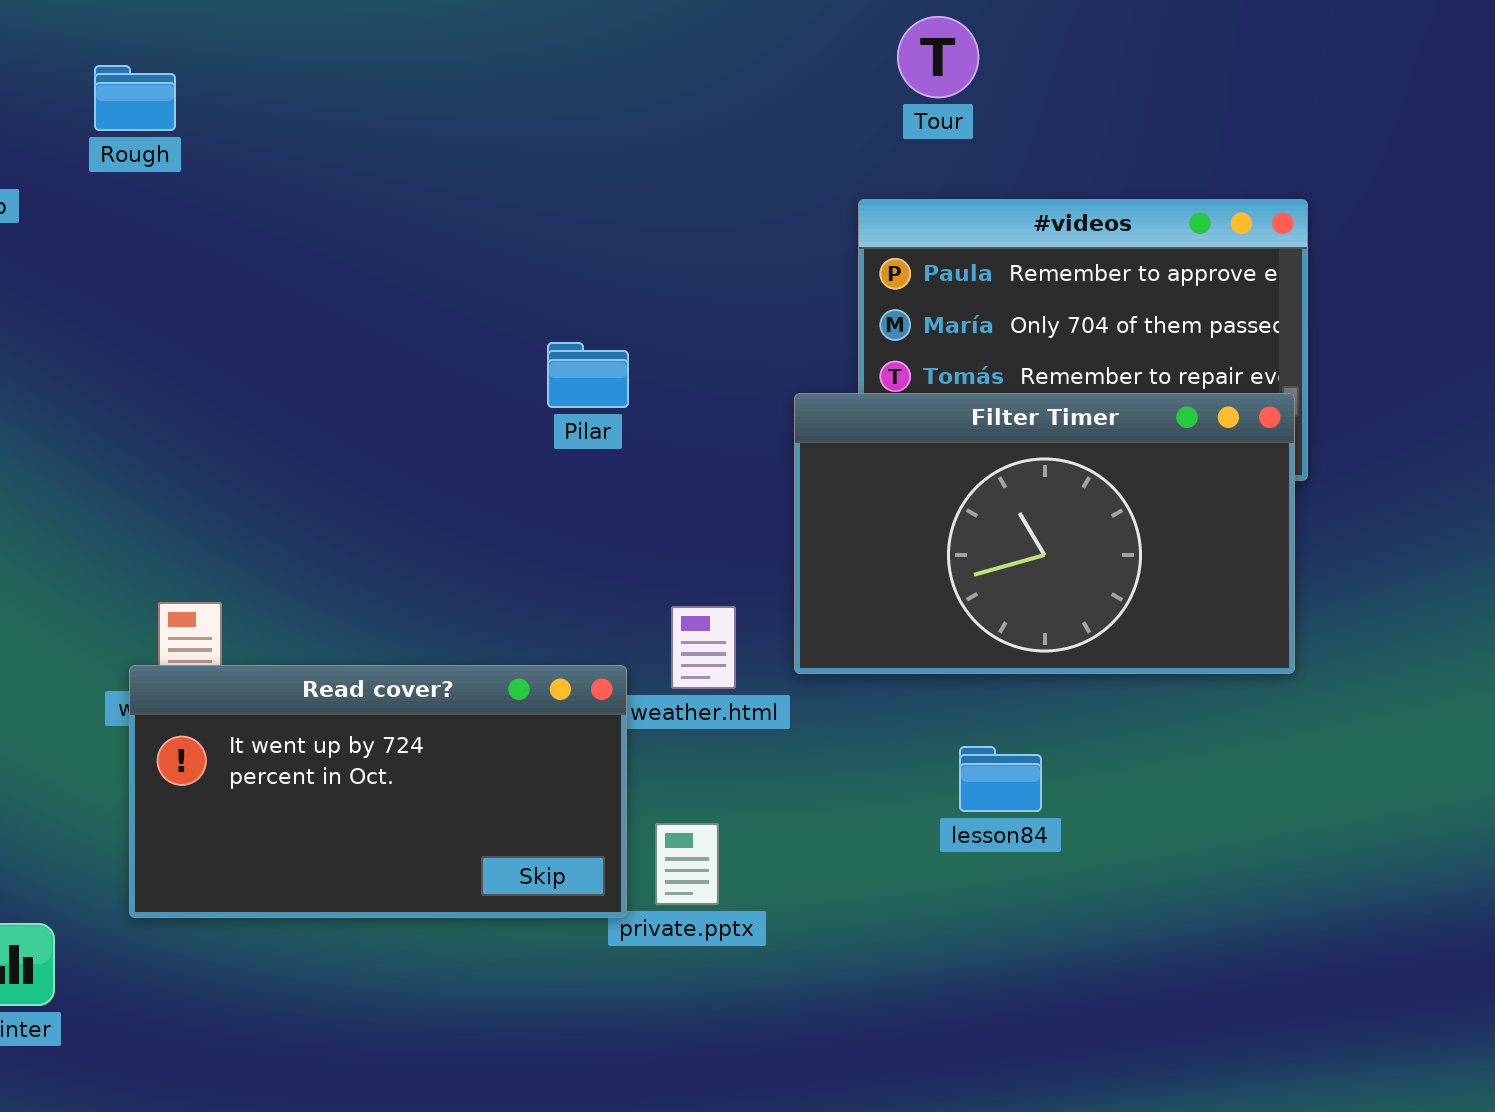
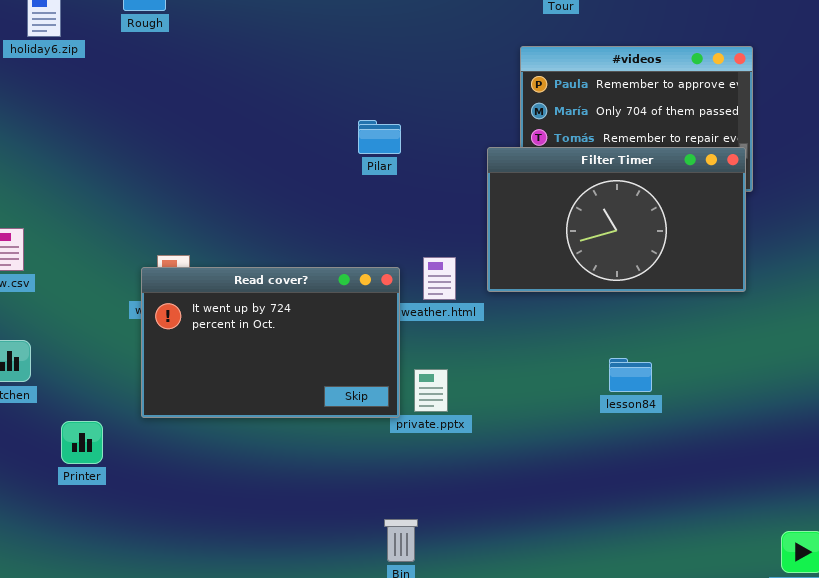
Read cover?: [129,665,627,918] -> [141,267,400,418], resized
lesson84: [959,746,1042,812] -> [609,358,652,392], moved

